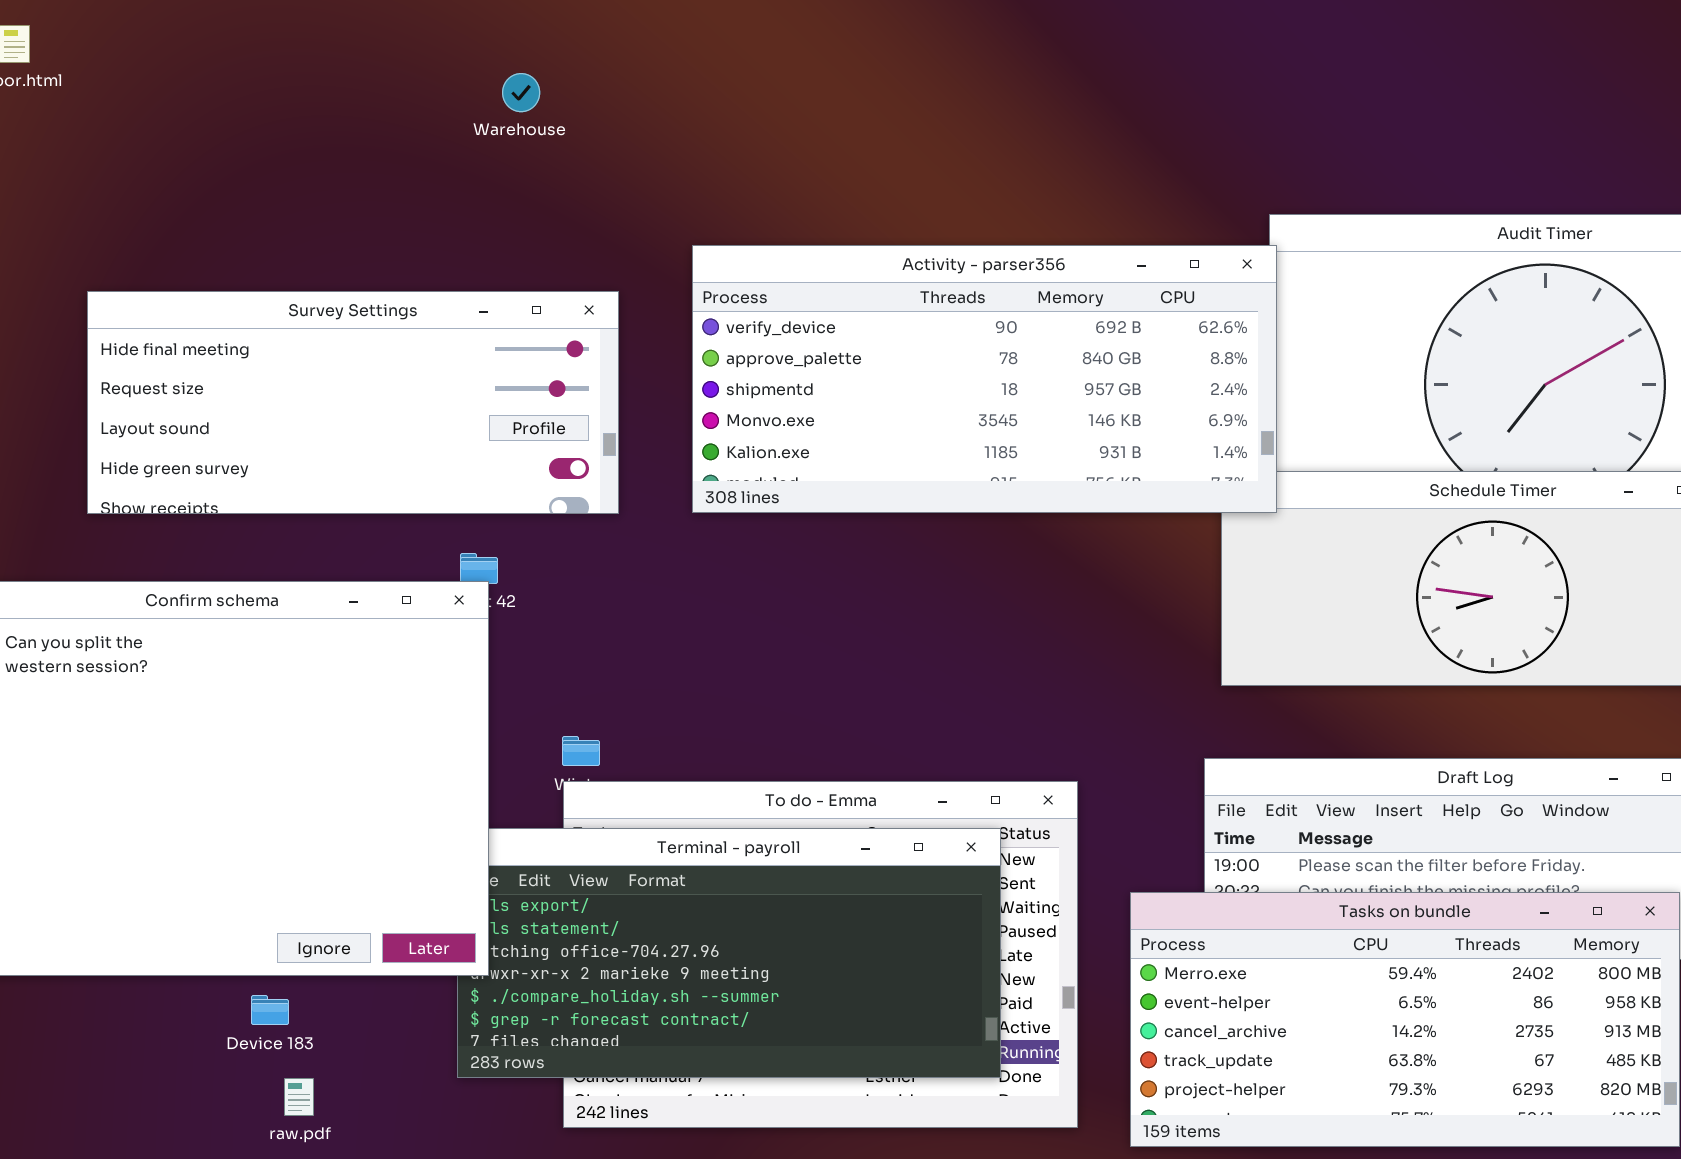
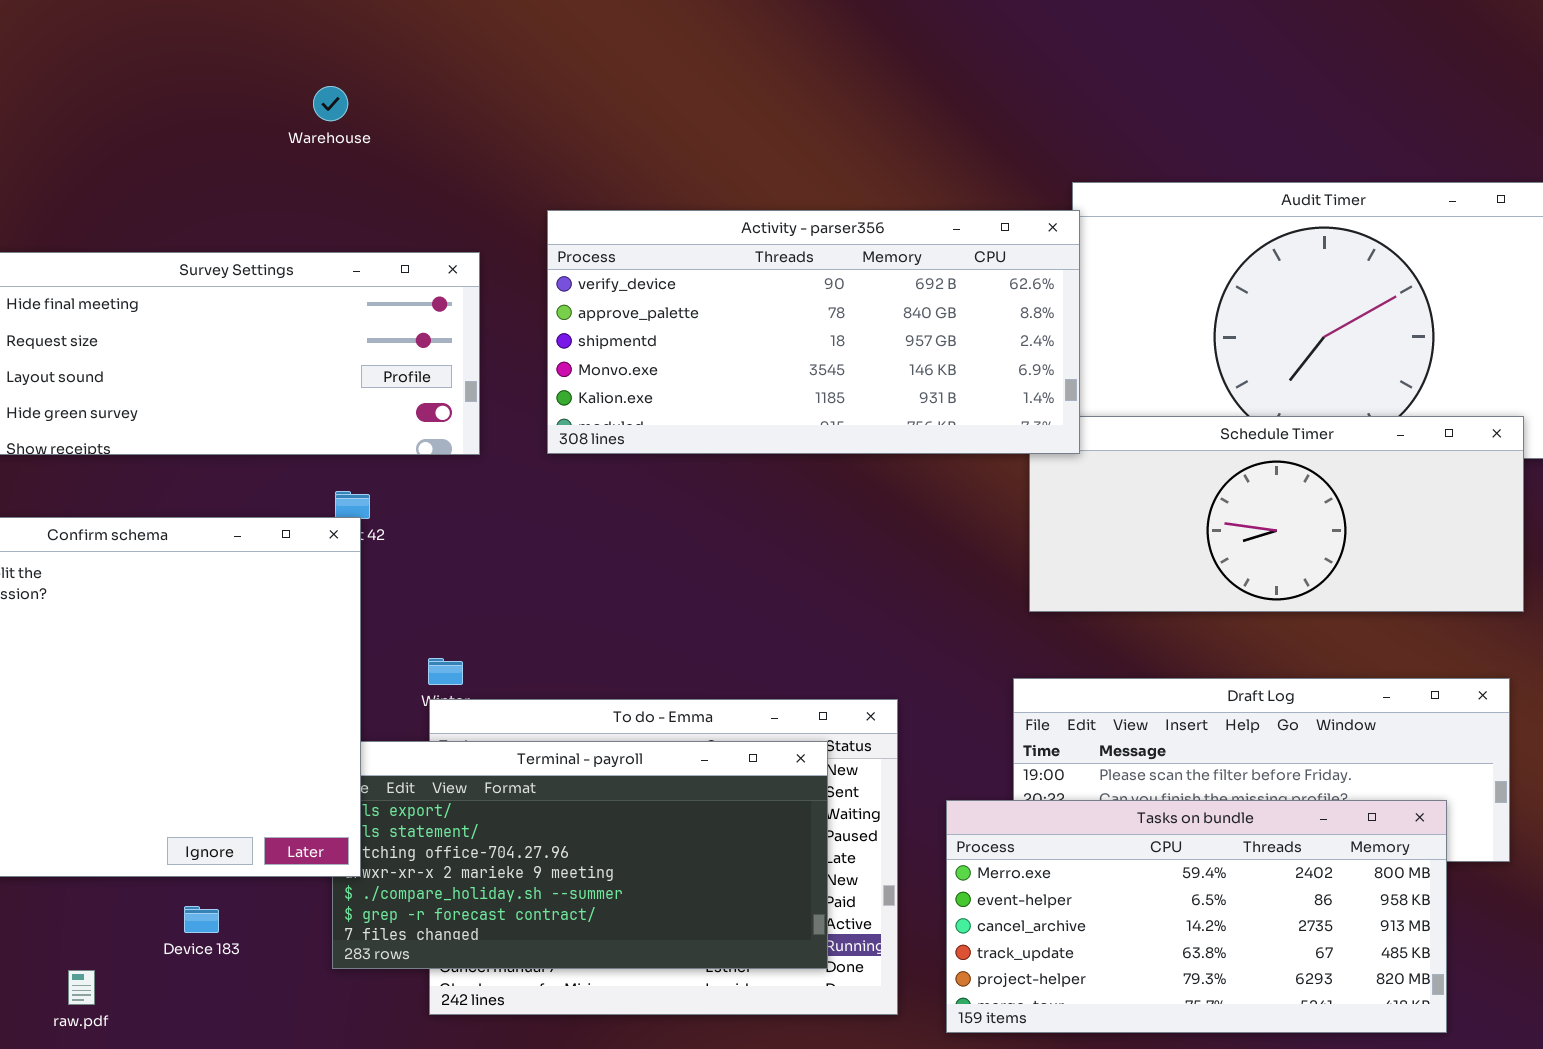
Warehouse: [502,73,540,112] -> [313,86,348,121], moved
Device 183: [251,995,289,1025] -> [184,906,219,933], moved
raw.pdf: [284,1078,314,1116] -> [68,970,95,1005], moved

